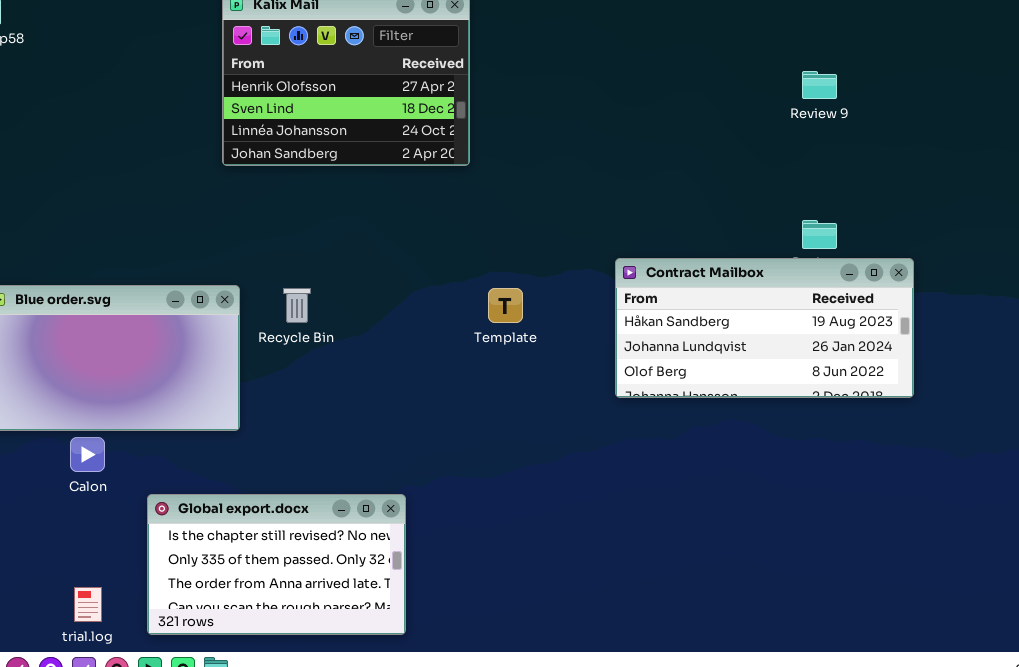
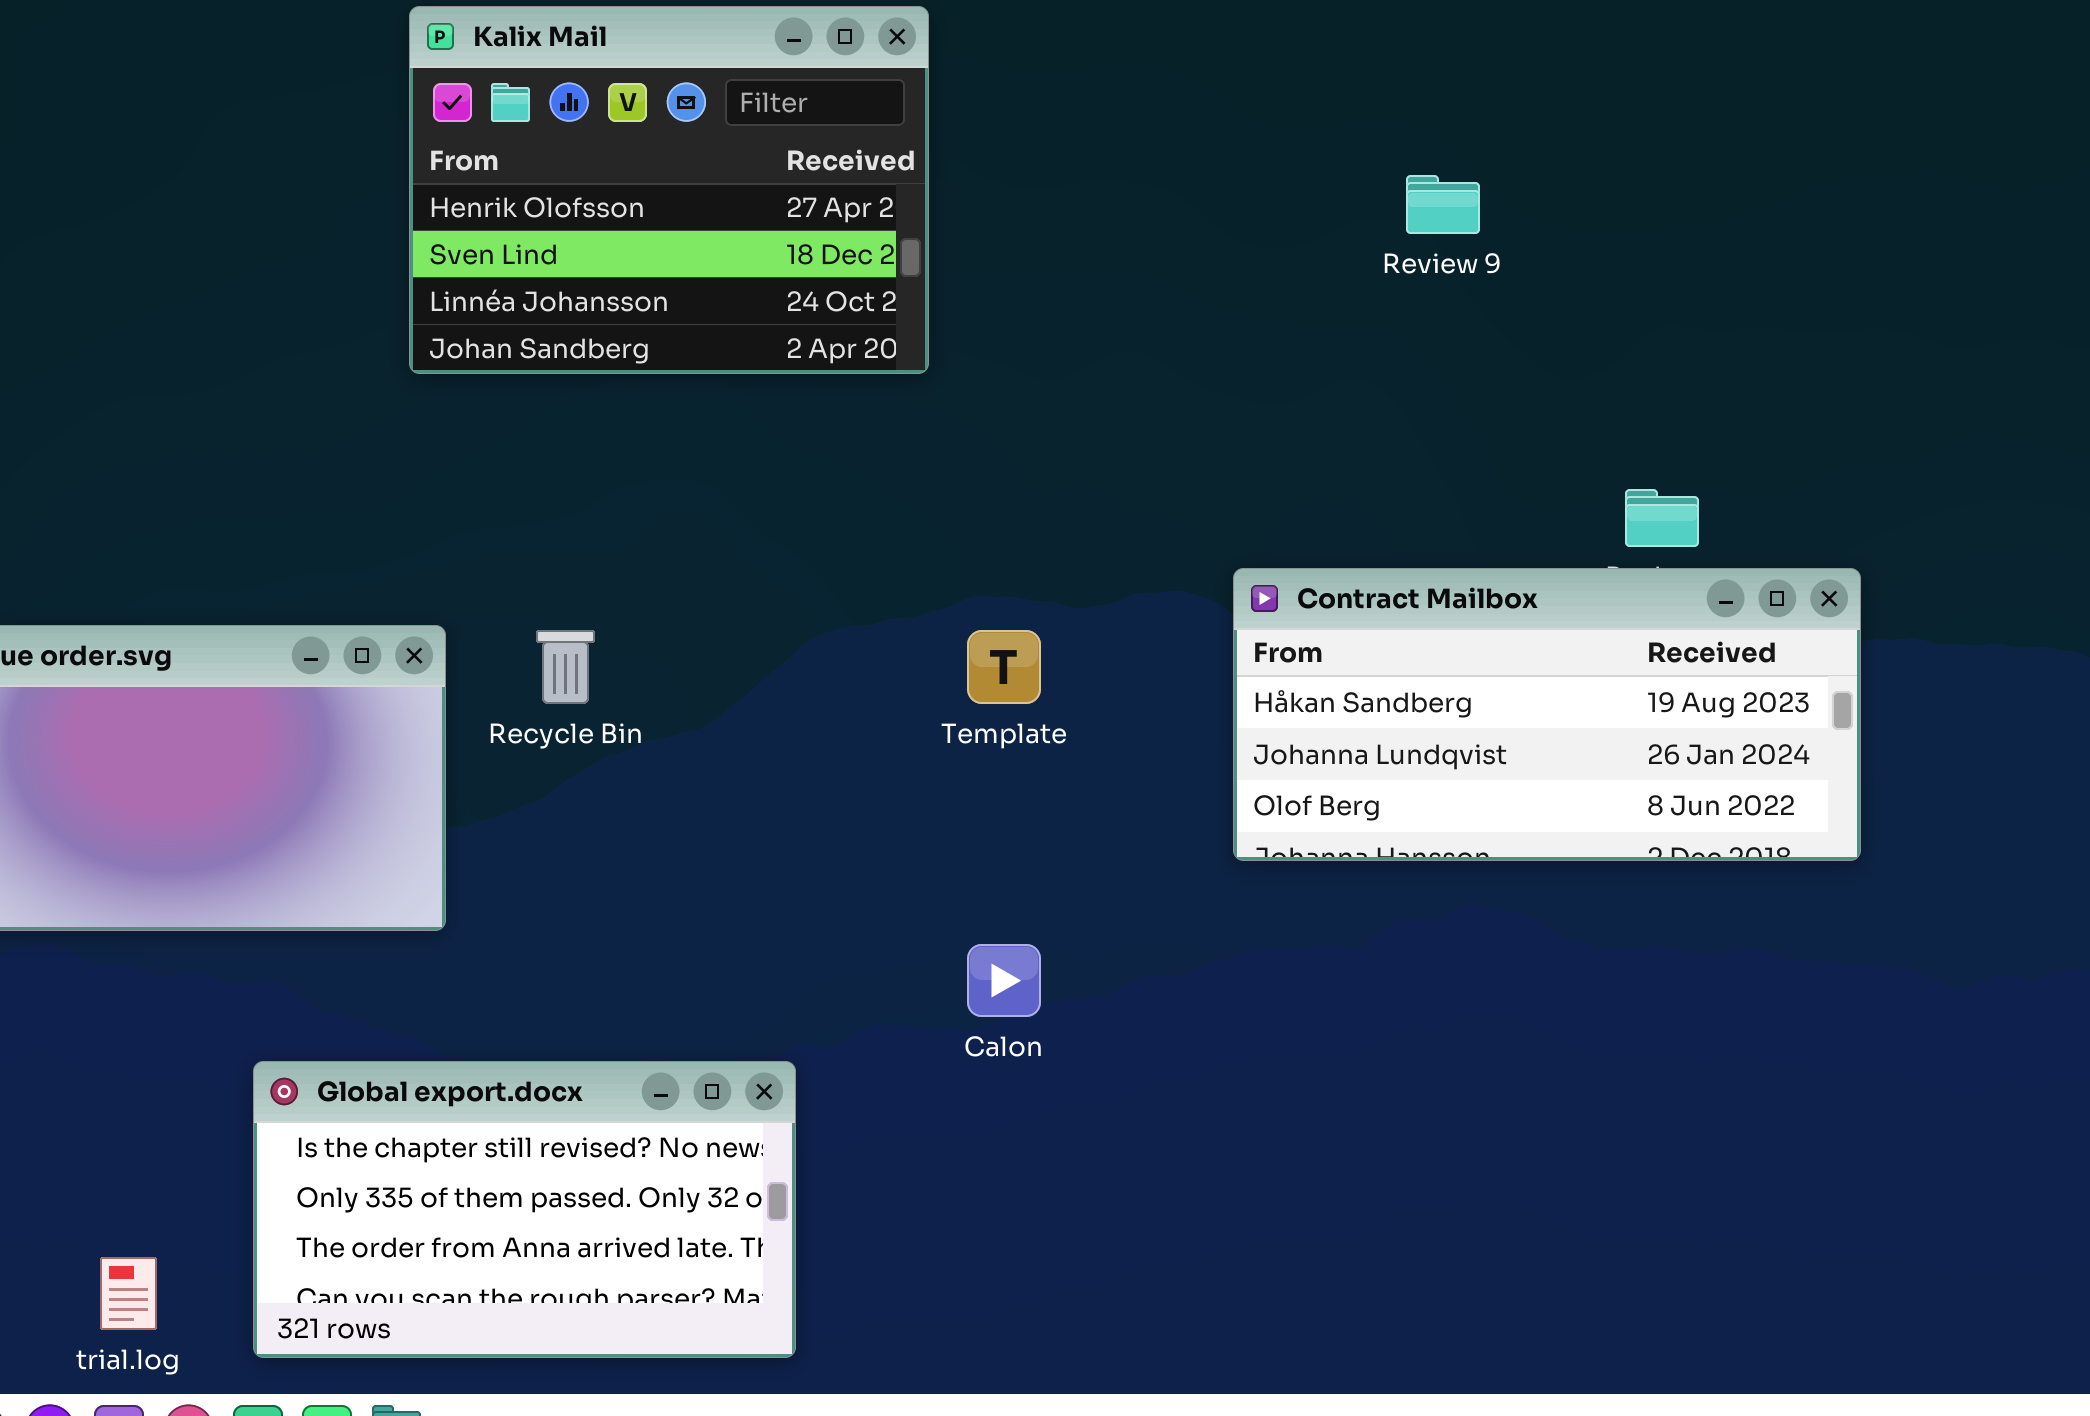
Review 9: [802,71,837,99] -> [1406,175,1480,234], moved
Calon: [70,437,105,472] -> [967,944,1041,1017], moved

